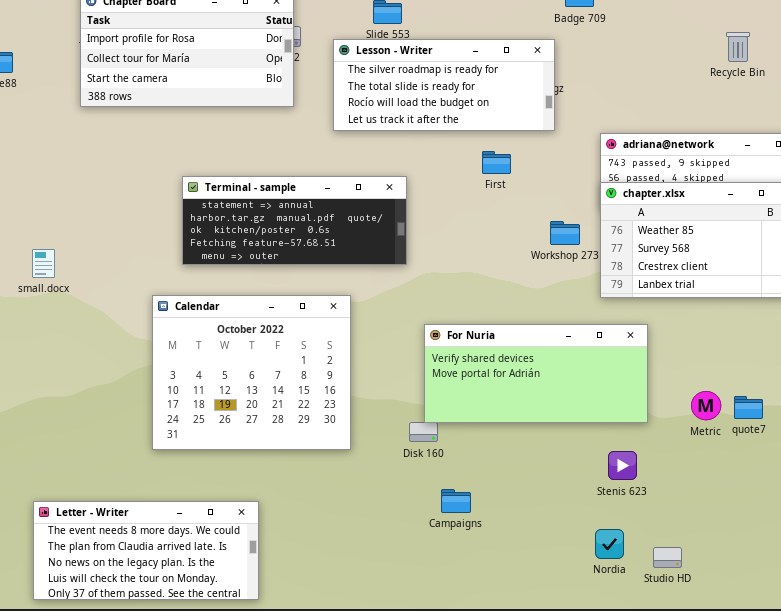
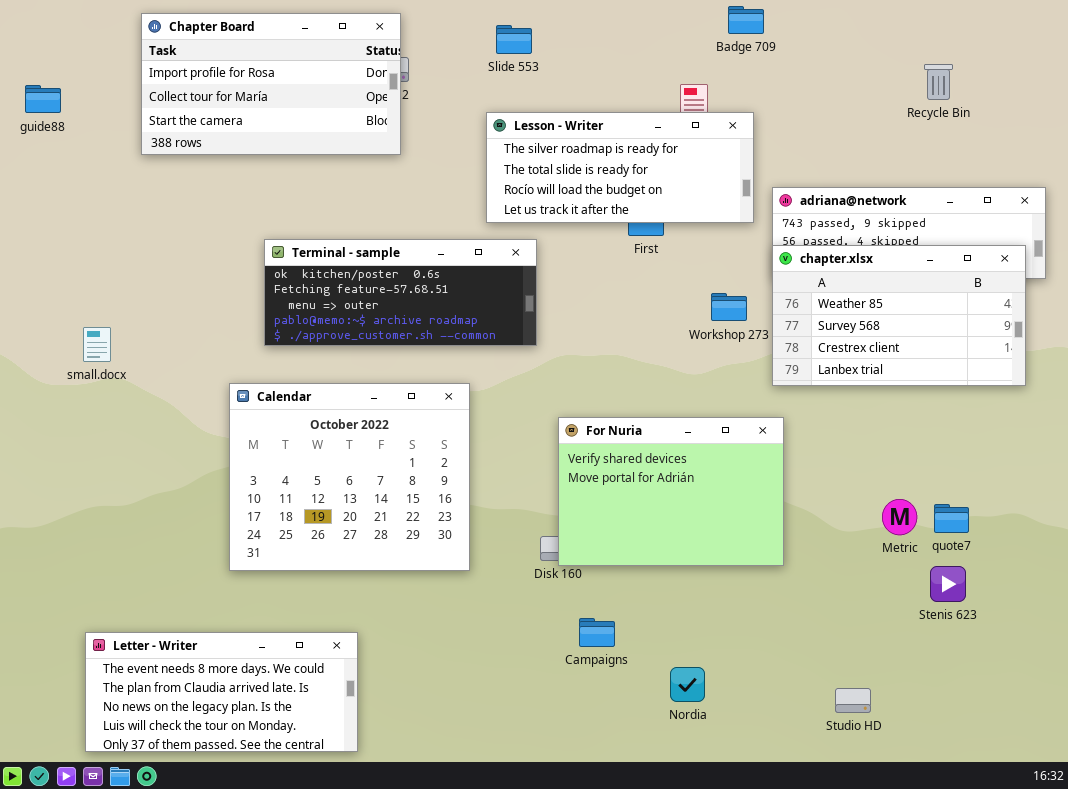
Lesson - Writer: [333,39,555,131] -> [486,112,754,223], moved
Terminal - sample: [182,176,407,265] -> [264,239,537,346], scrolled down 2 rows
For Nuria: [424,324,648,423] -> [558,417,784,566], resized
Stenis 623: [608,451,637,480] -> [930,566,966,602], moved
Nordia: [595,529,624,559] -> [670,667,705,702], moved

